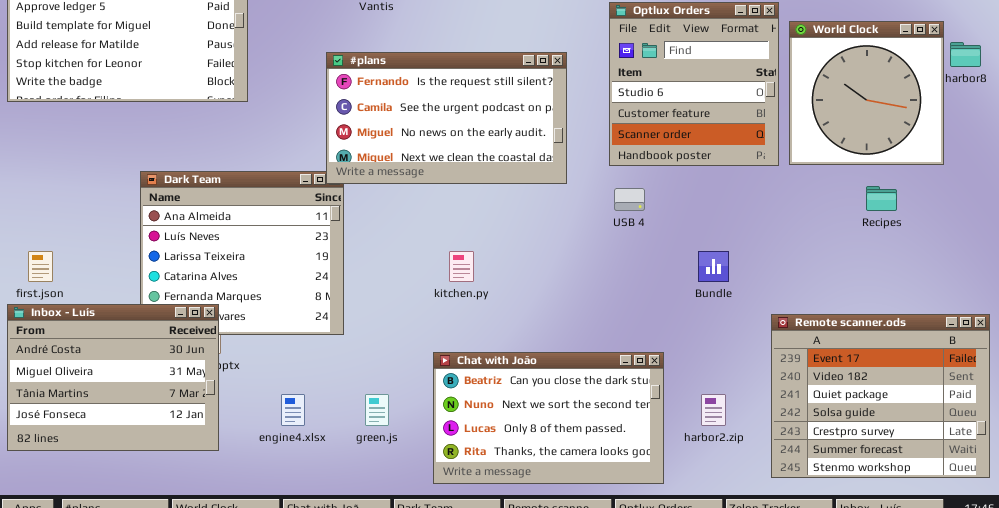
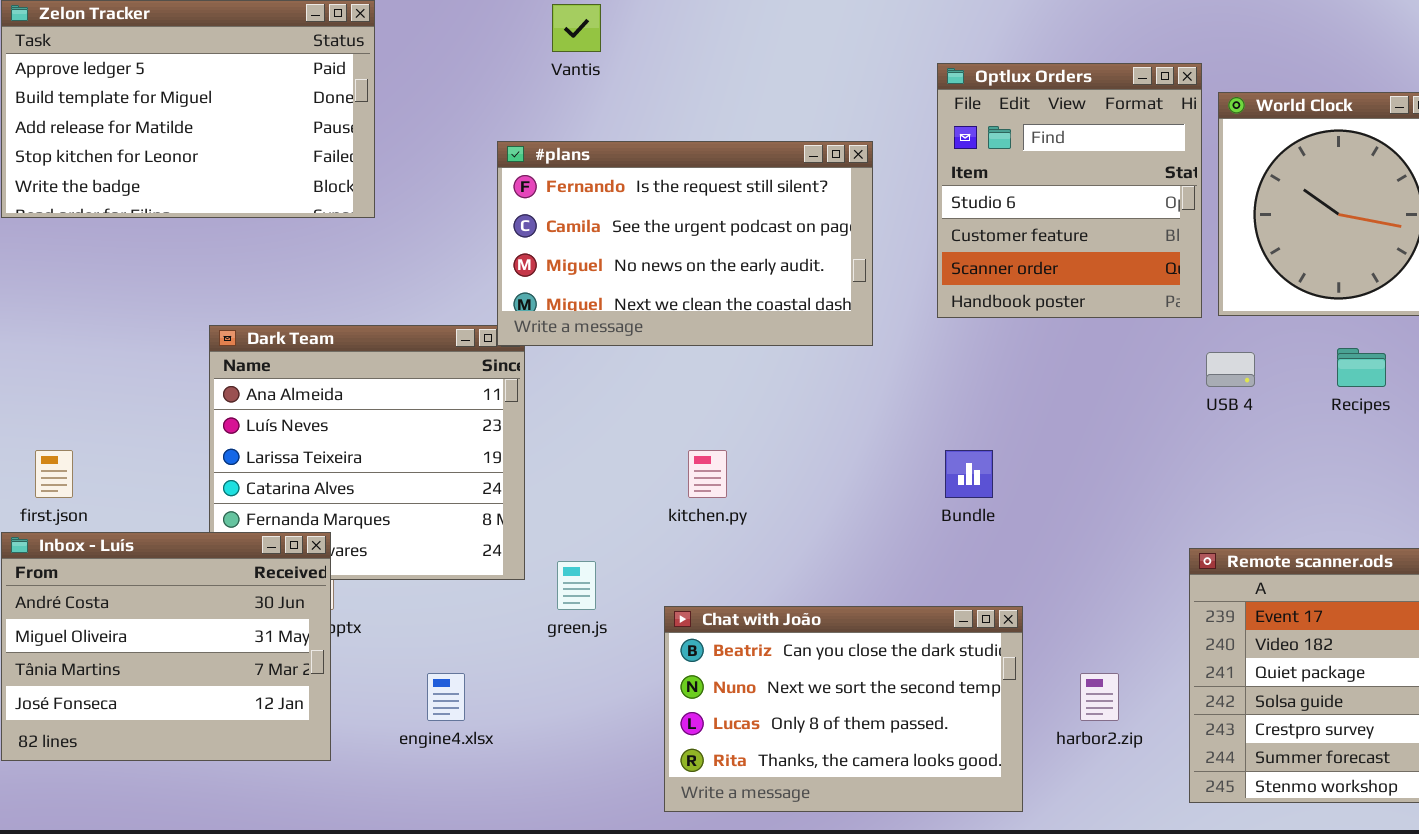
USB 4: [614,188,645,211] -> [1206,352,1255,387], moved
Bundle: [698,251,729,282] -> [945,450,993,498], moved
green.js: [365,394,389,426] -> [557,561,596,610], moved

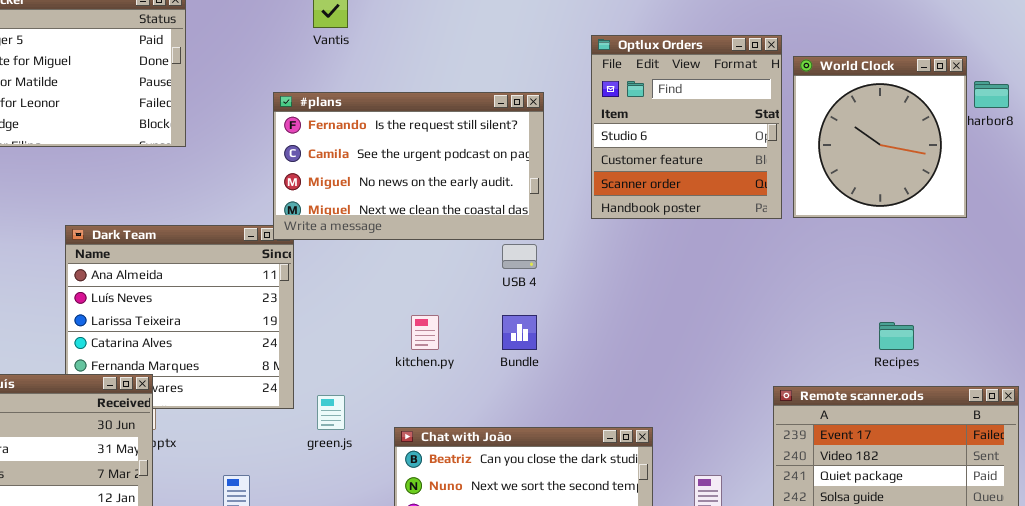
Recipes: [1337,348,1386,387] -> [879,322,914,350], moved
USB 4: [1206,352,1255,387] -> [502,244,537,269], moved
Bundle: [945,450,993,498] -> [502,315,537,350], moved

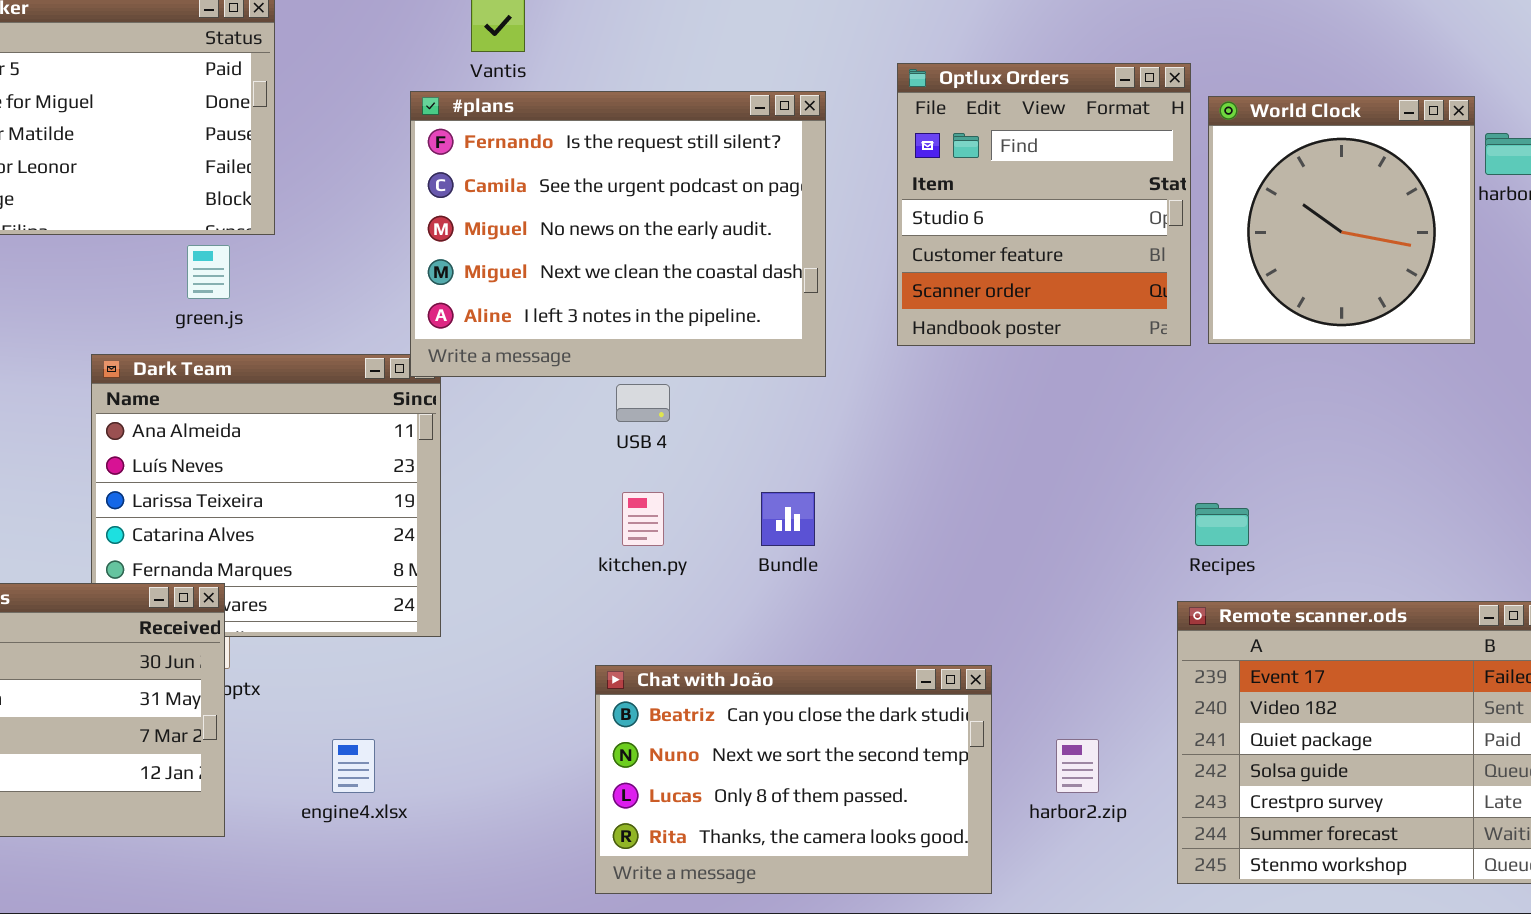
#plans: [273,92,544,240] -> [410,91,826,377], resized
USB 4: [502,244,537,269] -> [616,384,670,422], moved
Recipes: [879,322,914,350] -> [1195,503,1249,546], moved
green.js: [317,395,345,430] -> [187,245,230,299], moved

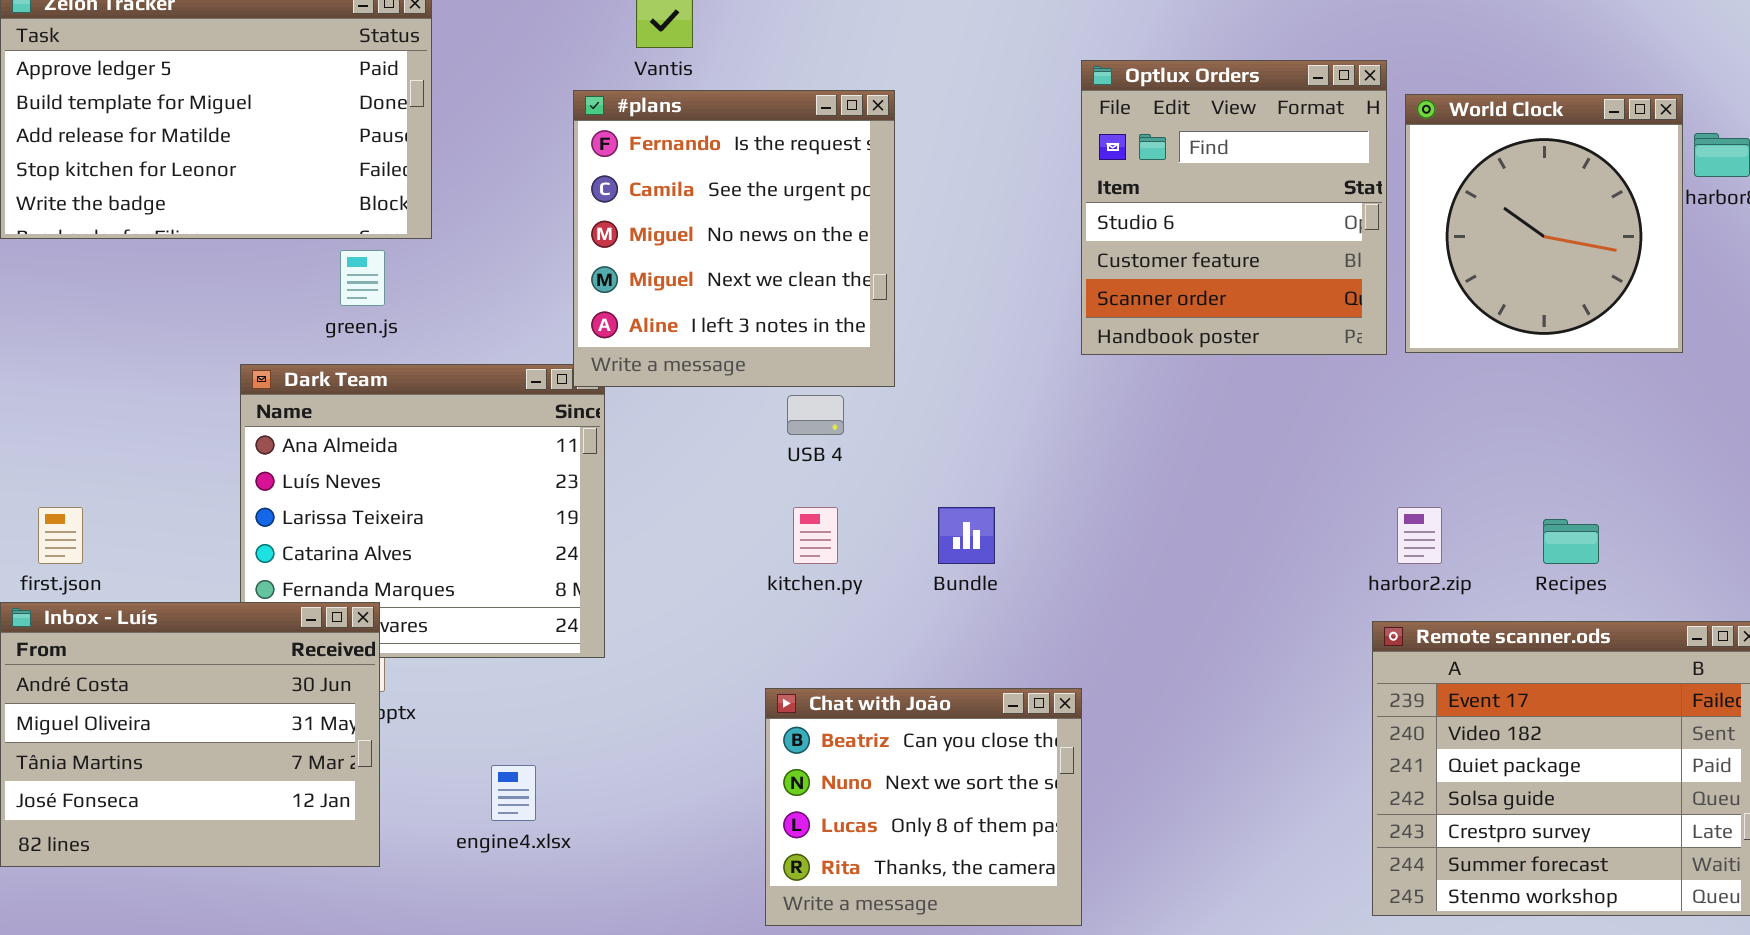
#plans: [410,91,826,377] -> [573,90,895,387], resized
Recipes: [1195,503,1249,546] -> [1543,519,1599,564], moved
Chat with João: [595,665,992,894] -> [765,688,1082,926], resized
harbor2.zip: [1056,739,1099,793] -> [1397,507,1442,564], moved

